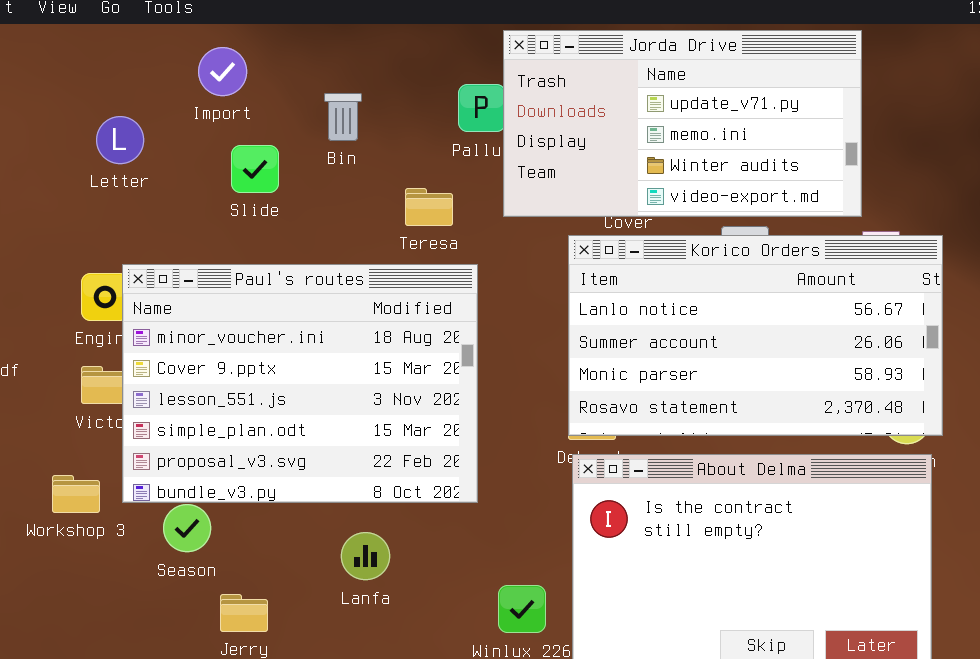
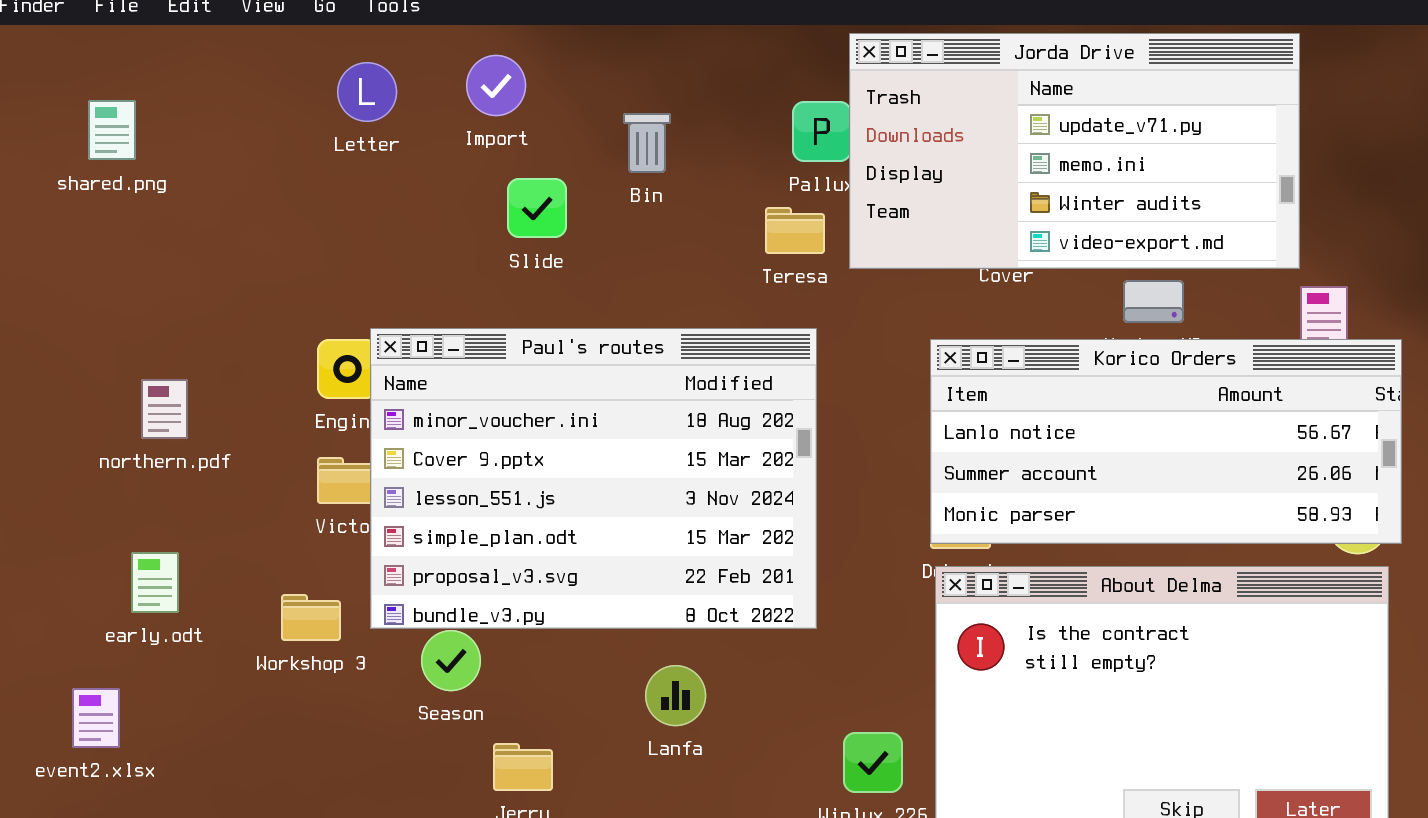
Letter: [96,116,144,164] -> [337,62,397,122], moved
Teresa: [405,188,453,226] -> [765,207,825,254], moved
Korico Orders: [568,235,943,436] -> [930,339,1402,544], resized

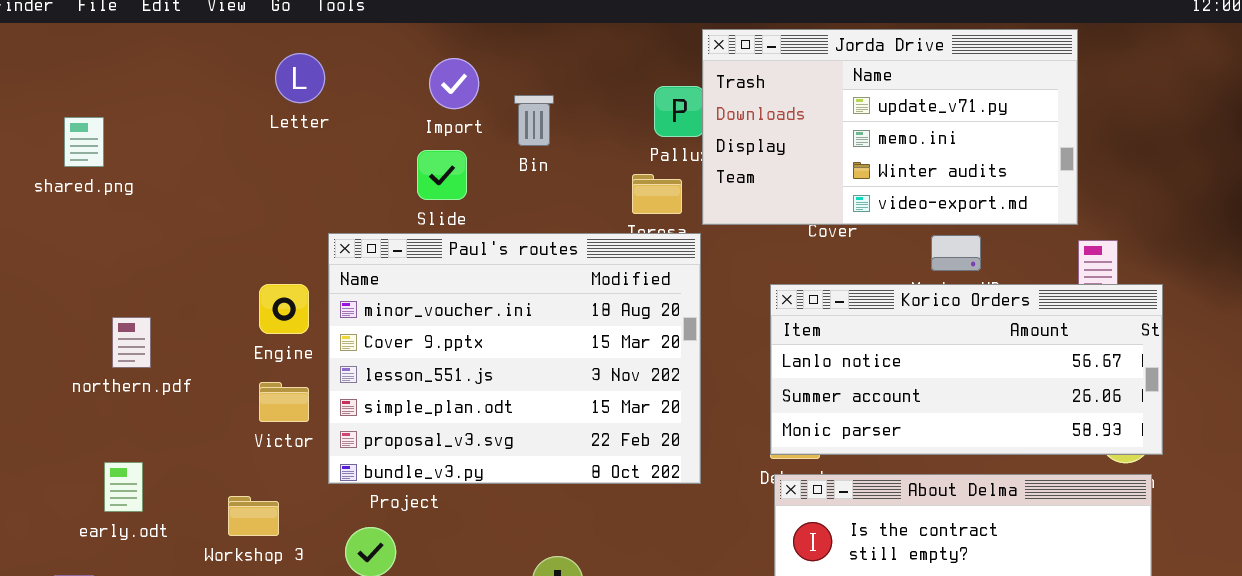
Import: [466,55,526,116] -> [429,58,479,109], moved
shared.png: [88,100,136,160] -> [64,117,104,167], moved
Paul's routes: [370,328,817,629] -> [328,233,701,484], moved

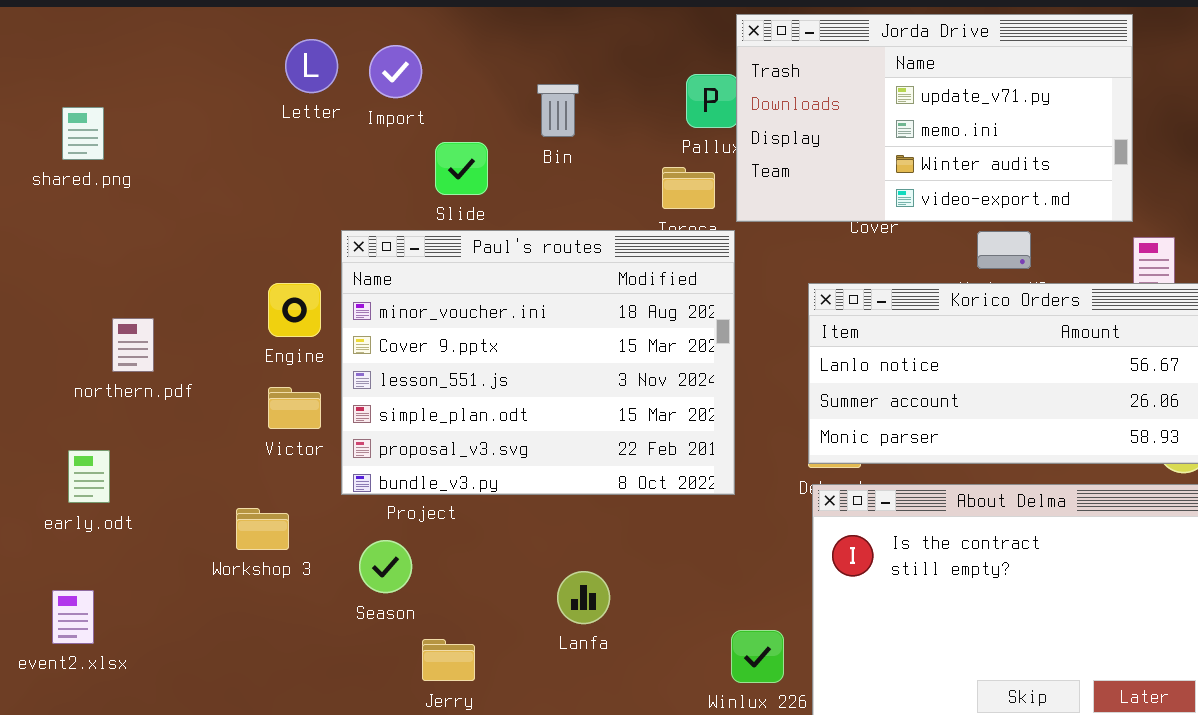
Import: [429,58,479,109] -> [369,45,422,98], moved
early.odt: [104,462,143,512] -> [68,450,110,503], moved

